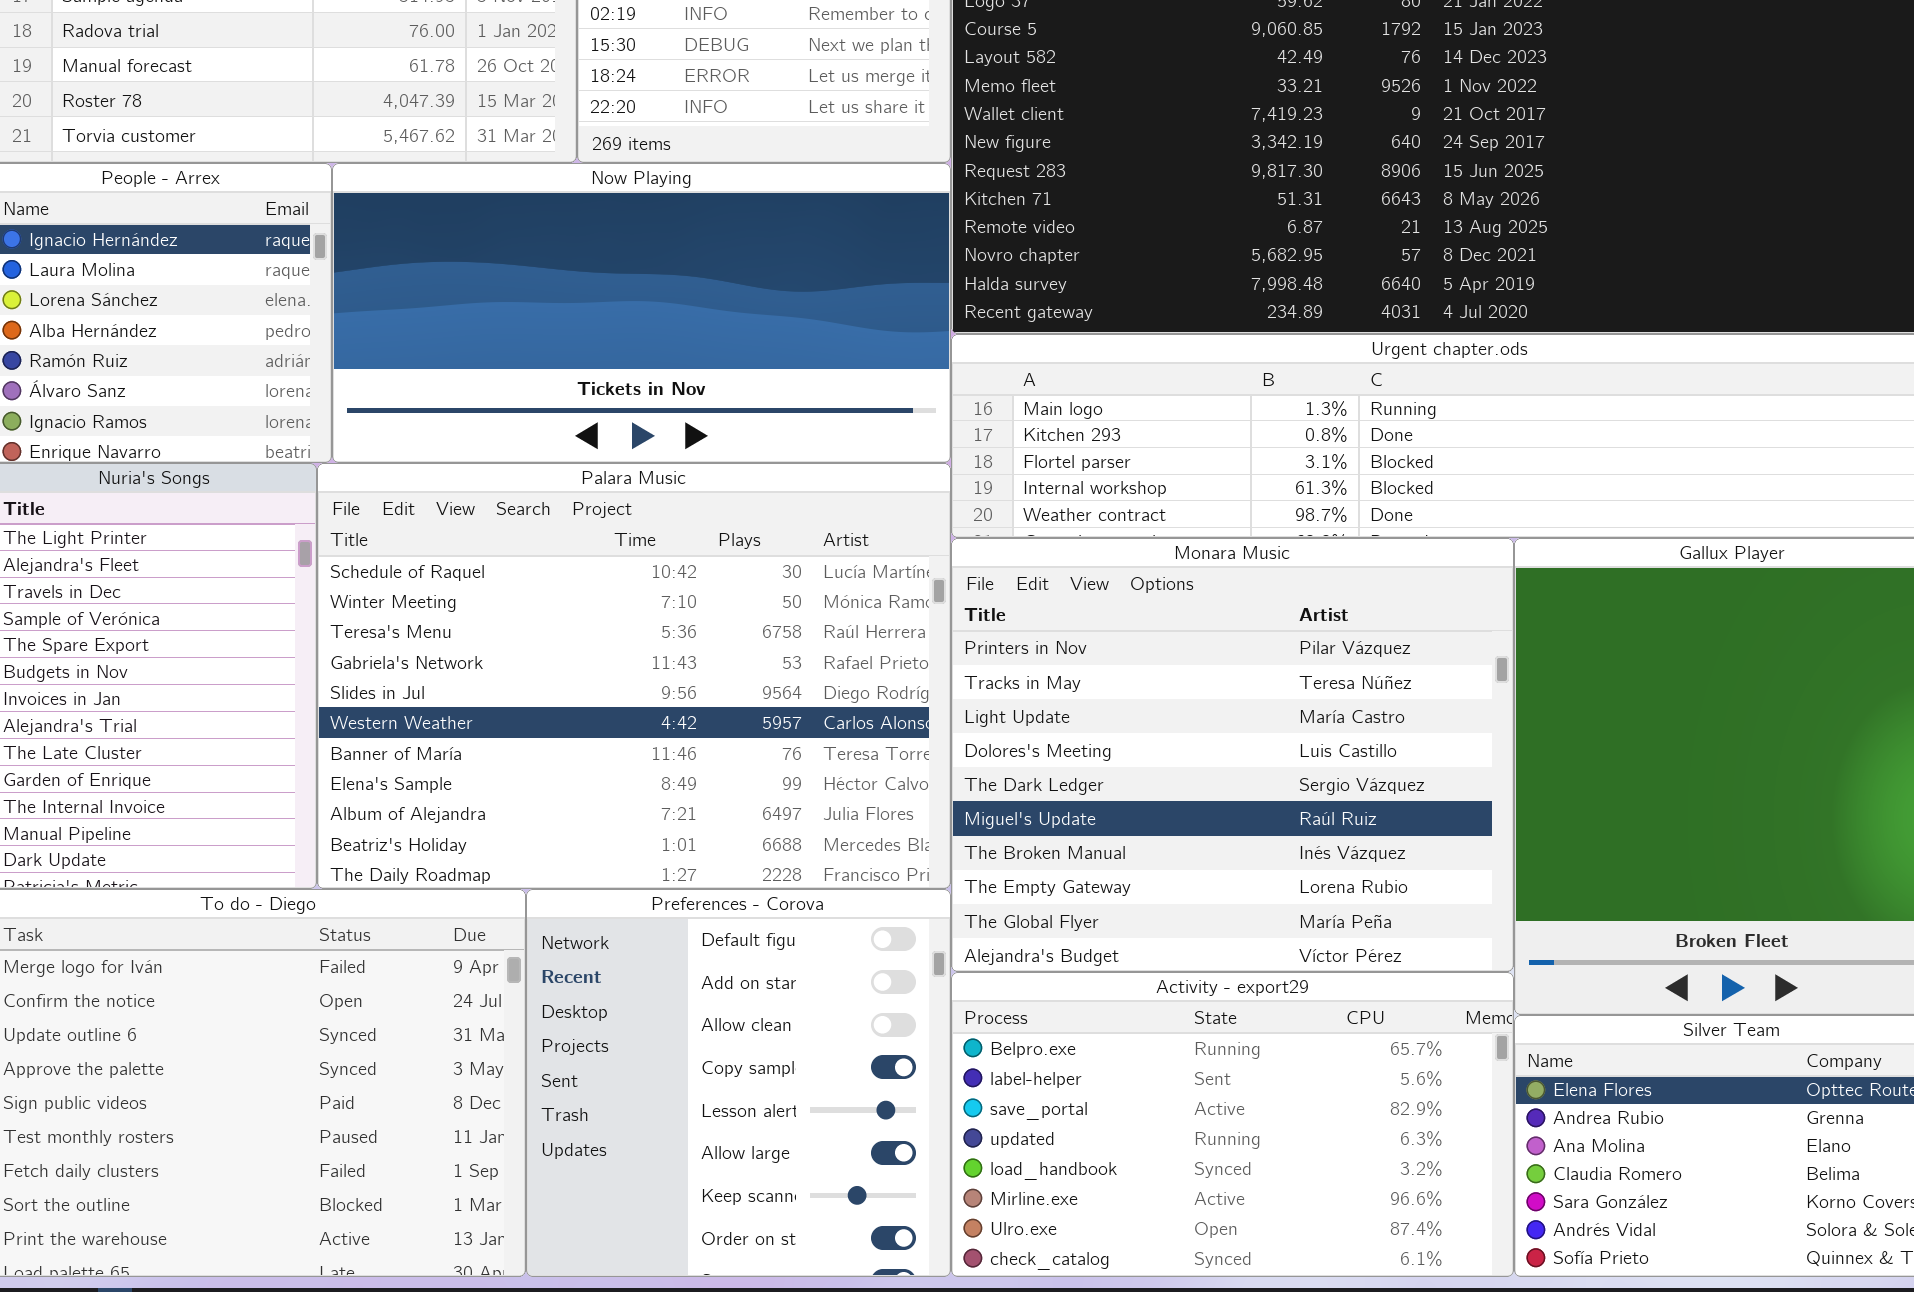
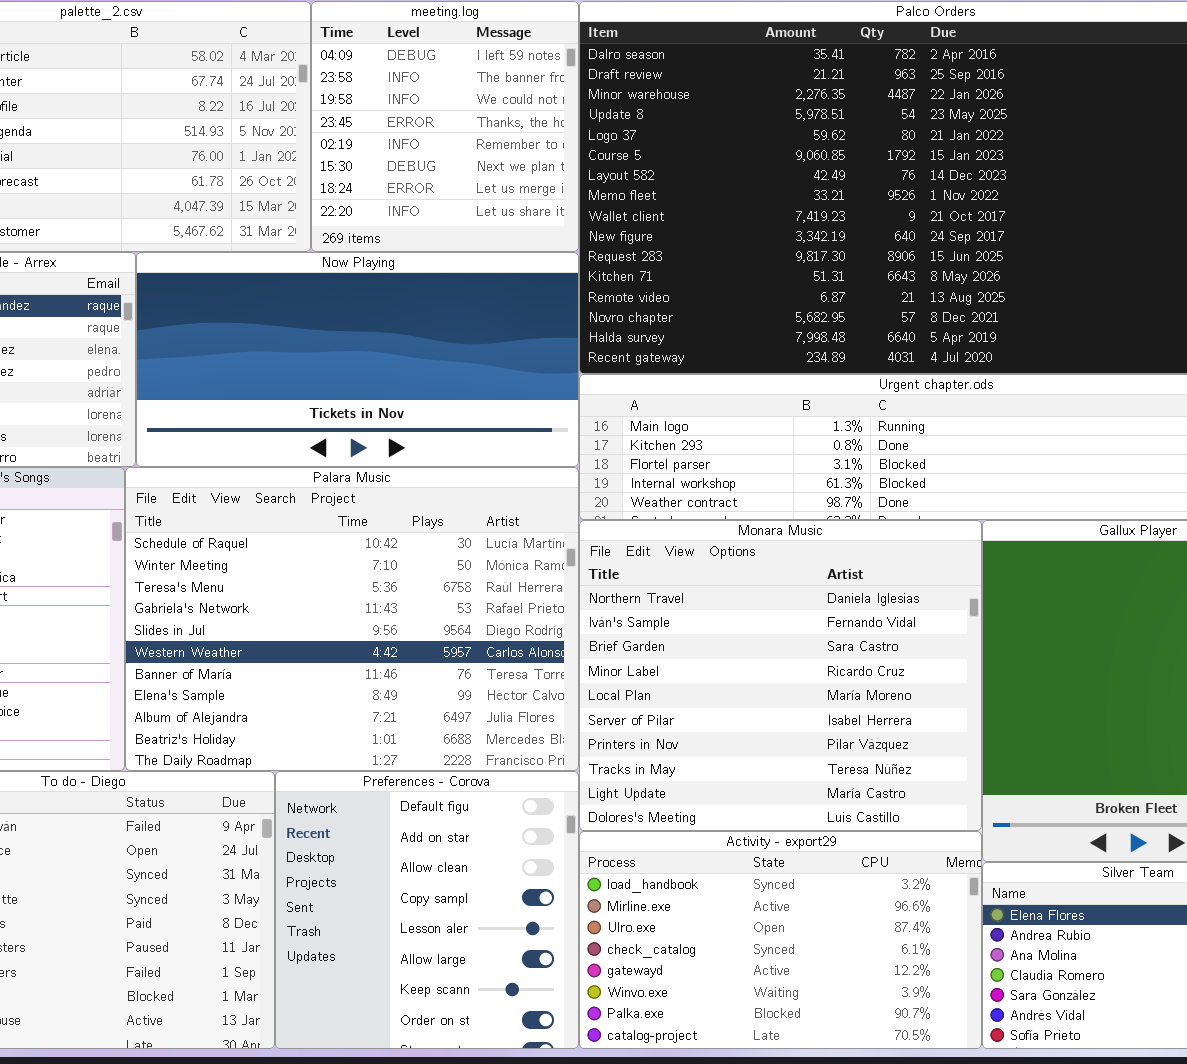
Monara Music: [951,538,1514,972] -> [579,520,982,831], scrolled up 6 rows
Activity - export29: [951,972,1514,1277] -> [579,831,982,1049], scrolled down 4 rows

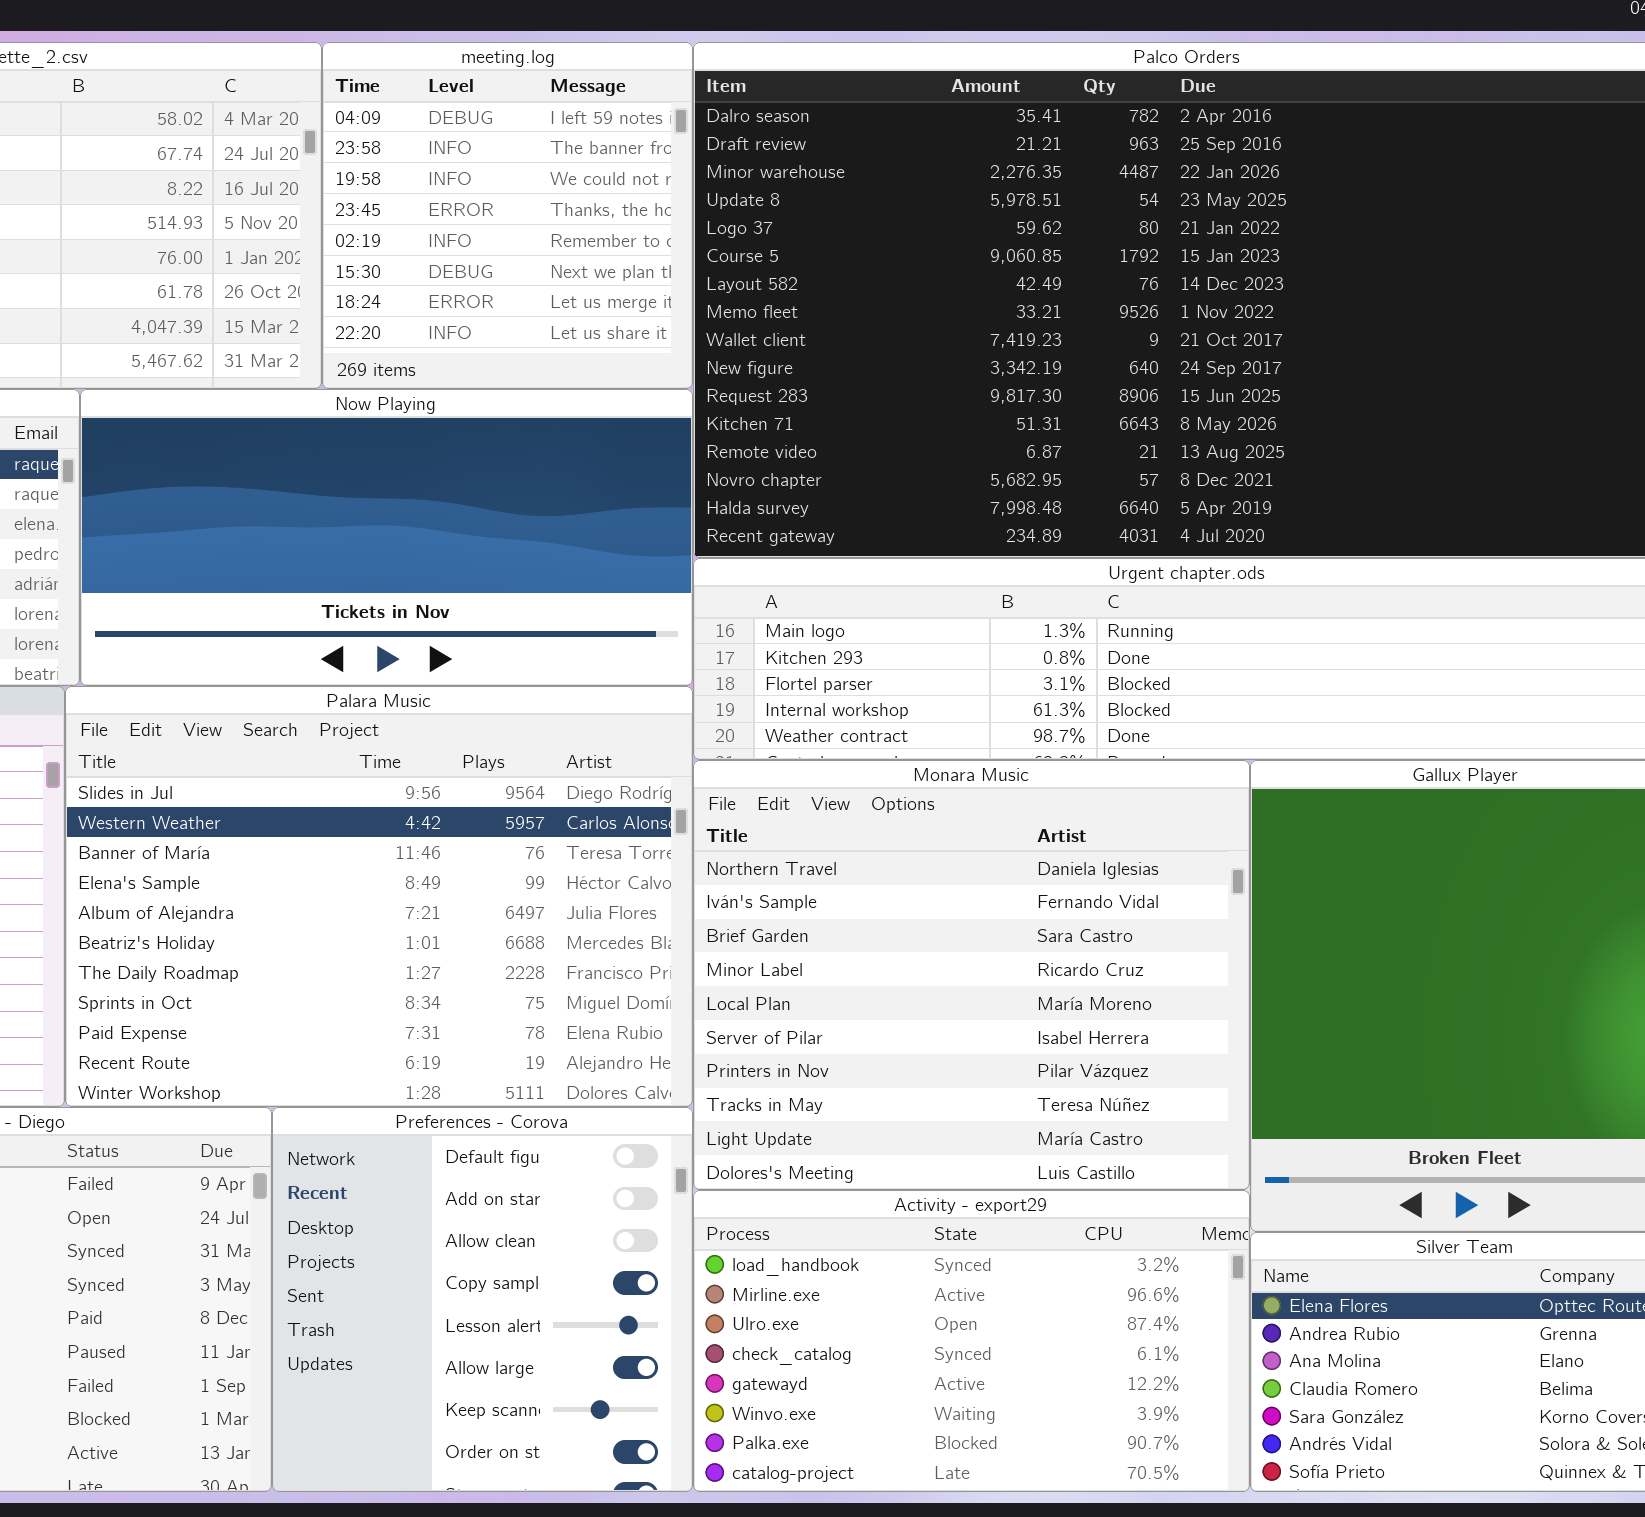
Palara Music: [125,467,579,771] -> [65,686,693,1107], scrolled down 4 rows

